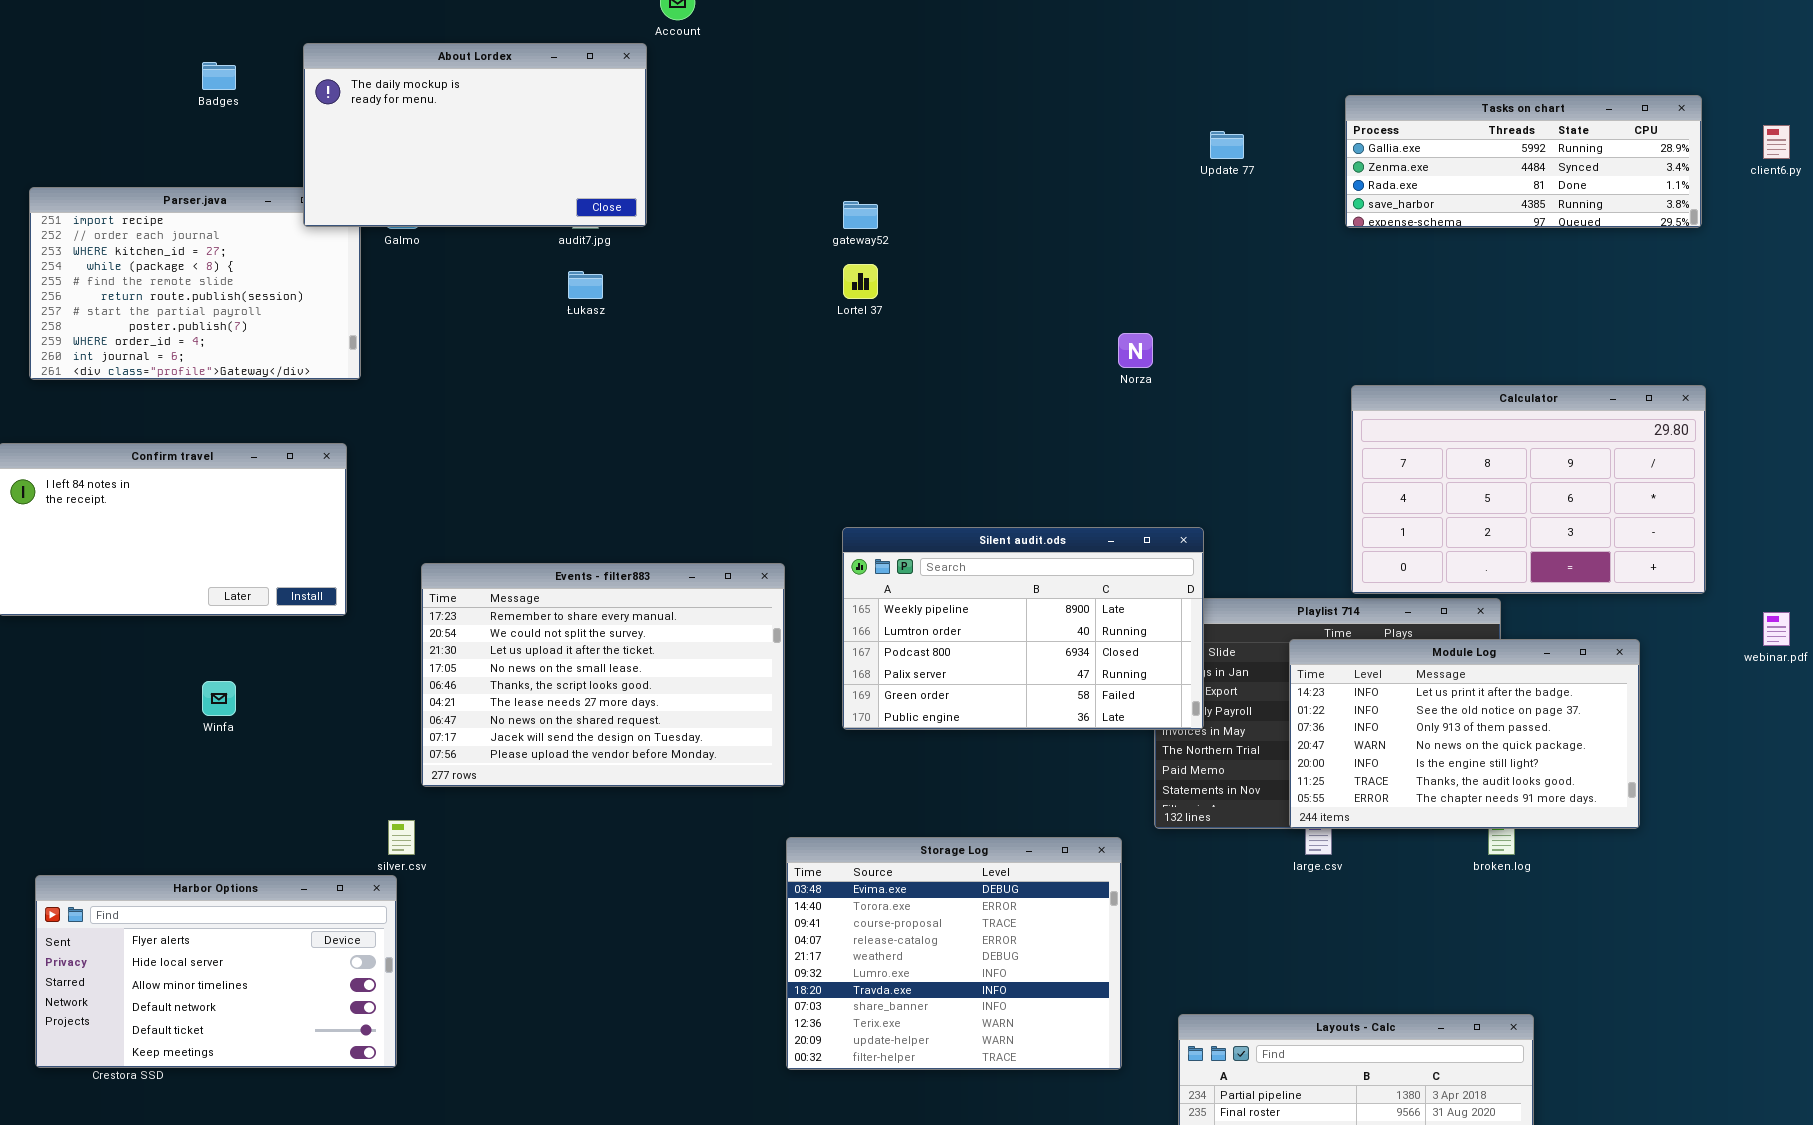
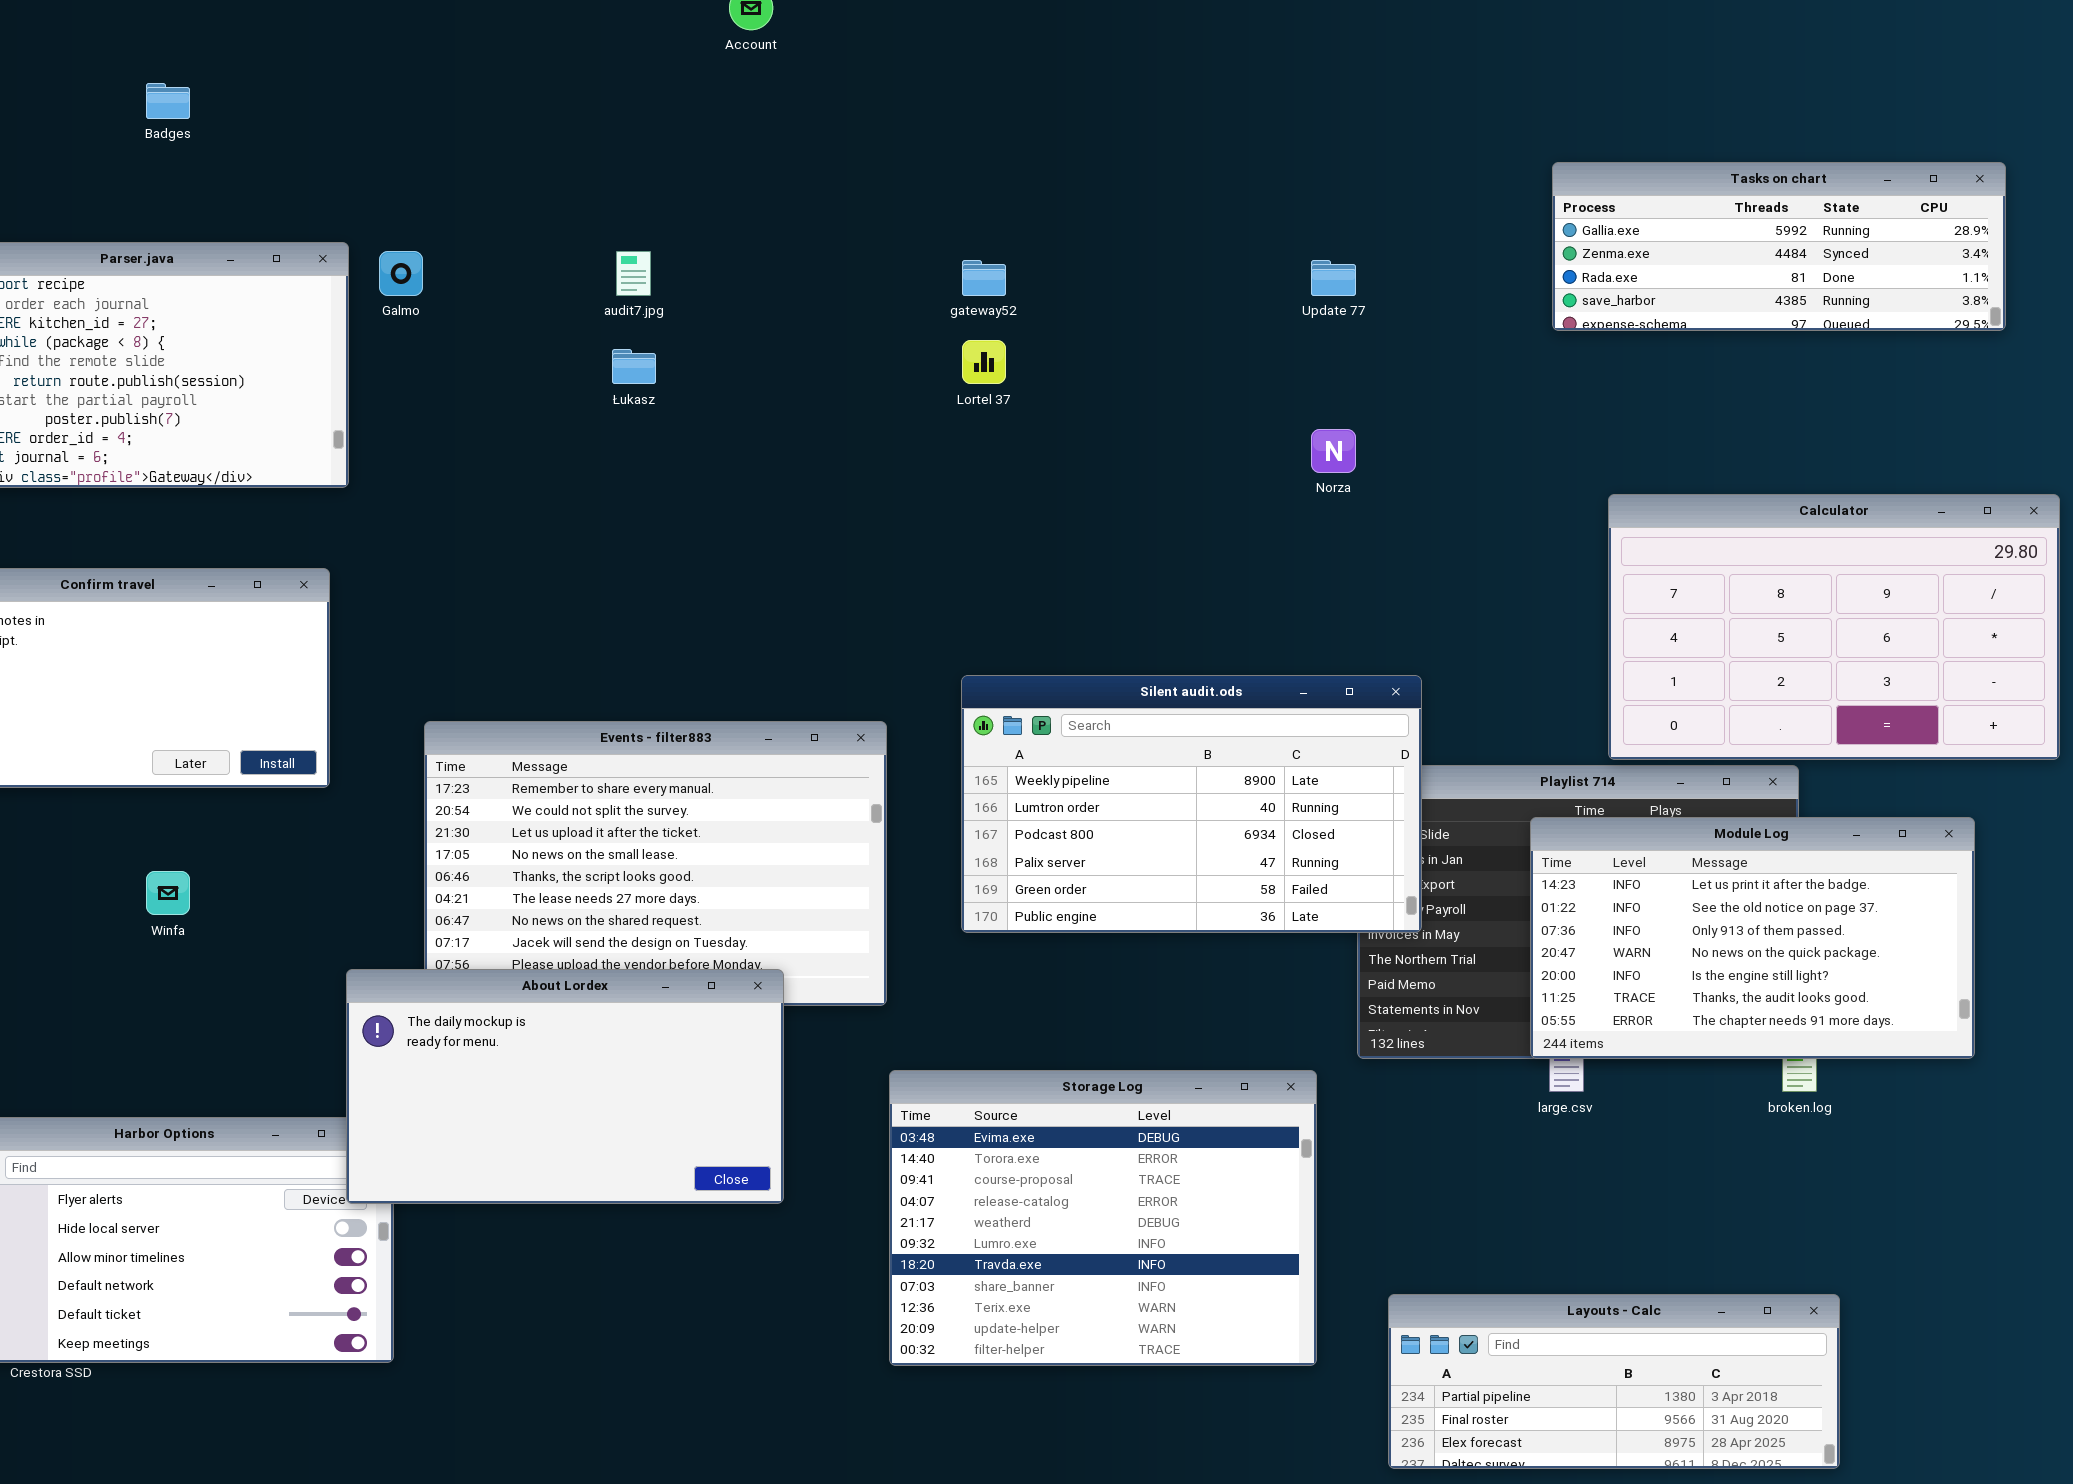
About Lordex: [303,43,647,227] -> [346,969,784,1204], moved
Tasks on chart: [1345,95,1702,228] -> [1552,162,2006,331], moved
Update 77: [1210,131,1244,159] -> [1311,260,1356,296], moved

